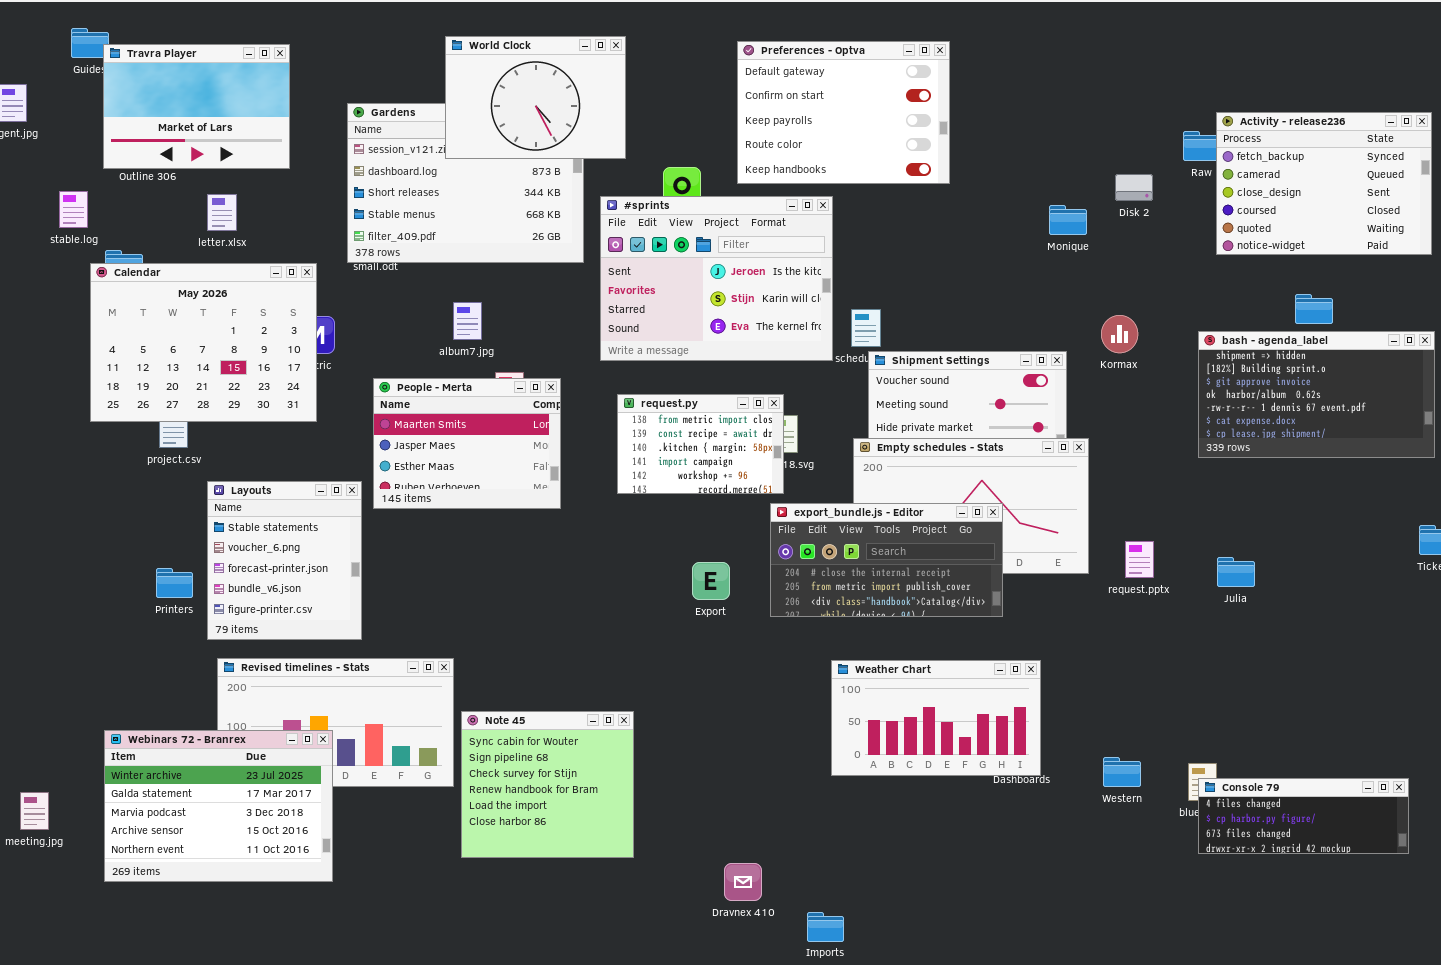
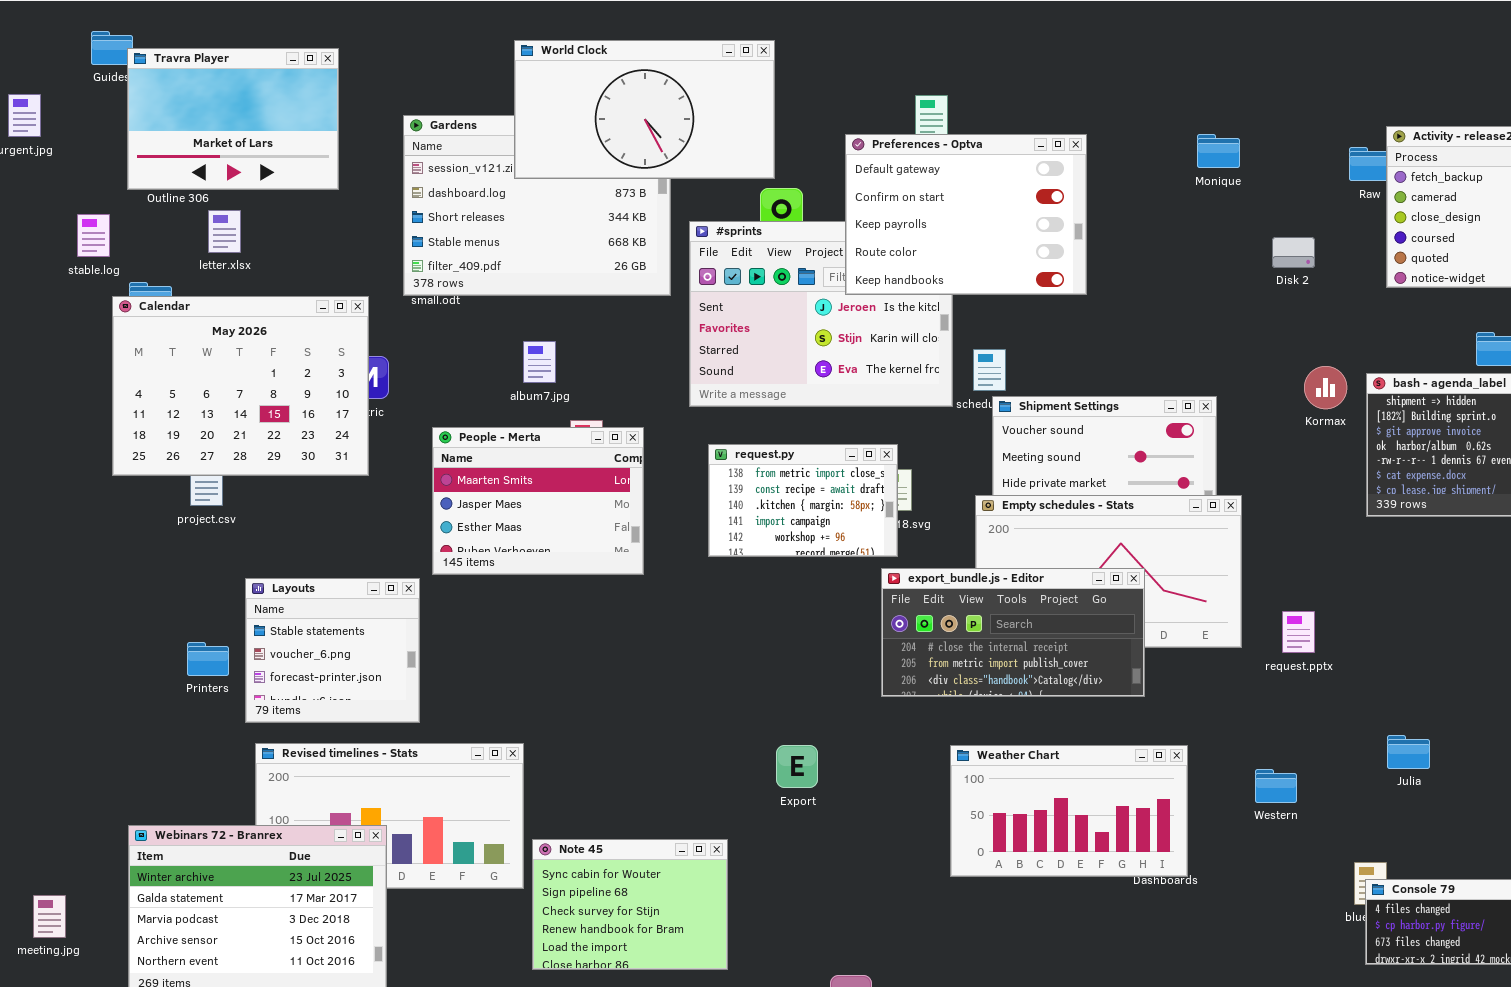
World Clock: [445,36,626,159] -> [514,40,775,179], resized
Preferences - Optva: [737,41,950,184] -> [845,134,1087,295], moved
Disk 2: [1115,174,1153,201] -> [1272,237,1315,268], moved
letter.xlsx: [207,194,237,231] -> [208,210,241,253], moved
Monique: [1049,205,1087,235] -> [1197,134,1240,168], moved
Kormax: [1101,315,1138,353] -> [1304,366,1347,409], moved
Layouts: [207,481,362,640] -> [245,578,420,723], resized
Julia: [1217,557,1255,587] -> [1387,735,1430,769], moved
Export: [692,562,730,600] -> [776,745,818,788], moved
Note 45: [461,711,634,858] -> [532,839,728,970], resized
Western: [1103,757,1141,787] -> [1255,769,1297,803], moved

